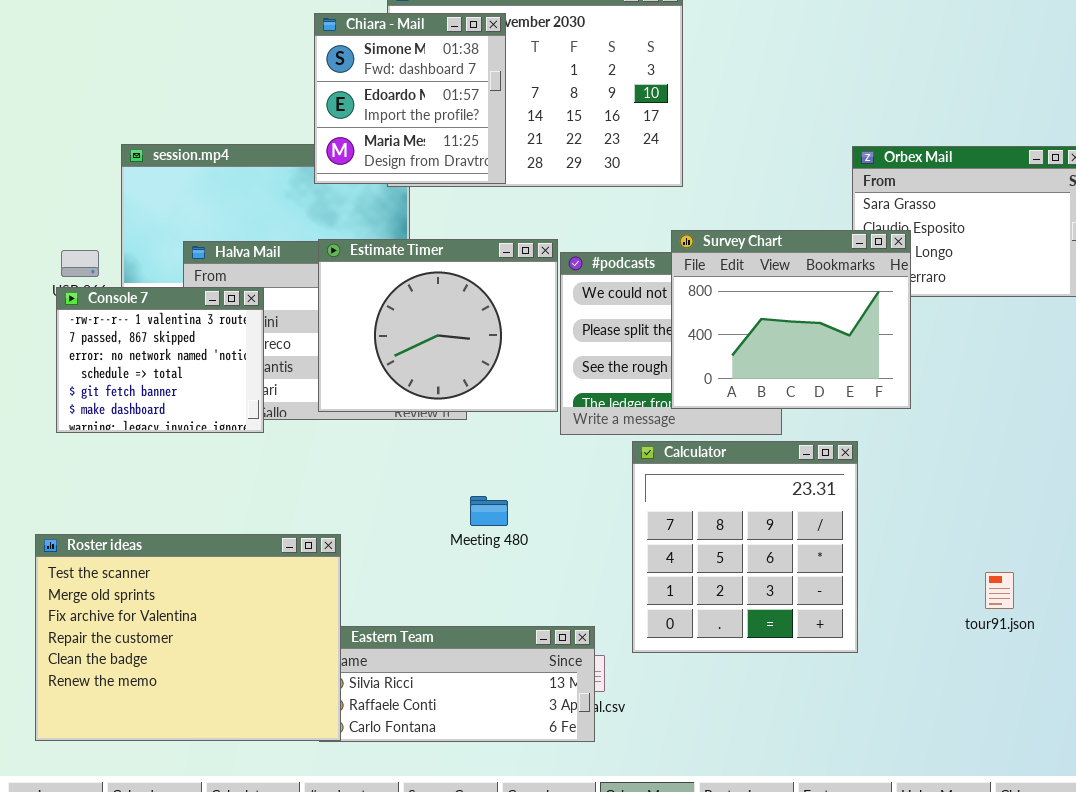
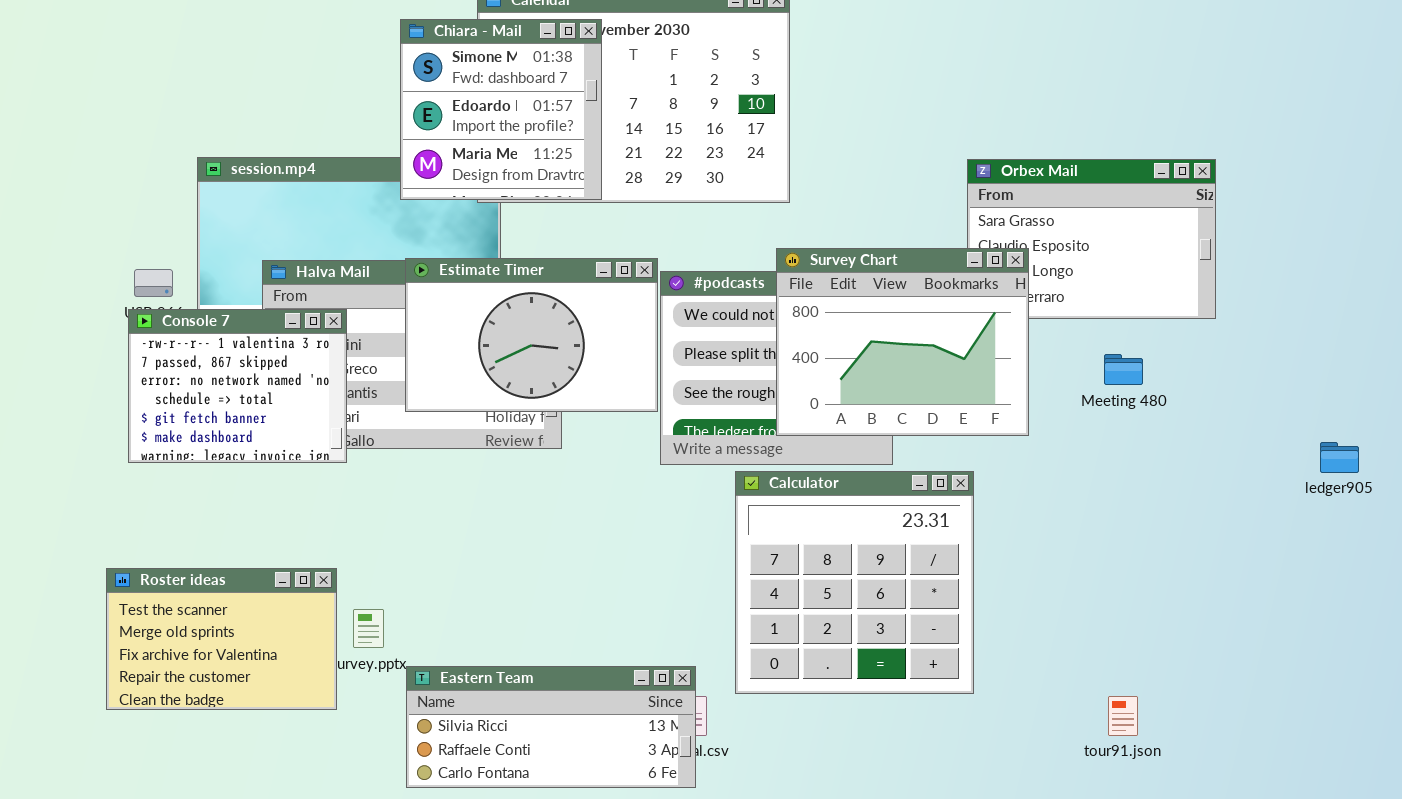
Estimate Timer: [318,239,558,412] -> [405,258,658,412], resized
Meeting 480: [470,496,508,526] -> [1104,354,1143,385], moved
Roster ideas: [35,534,341,741] -> [106,568,337,710], resized
tour91.json: [985,572,1014,609] -> [1108,696,1138,736], moved

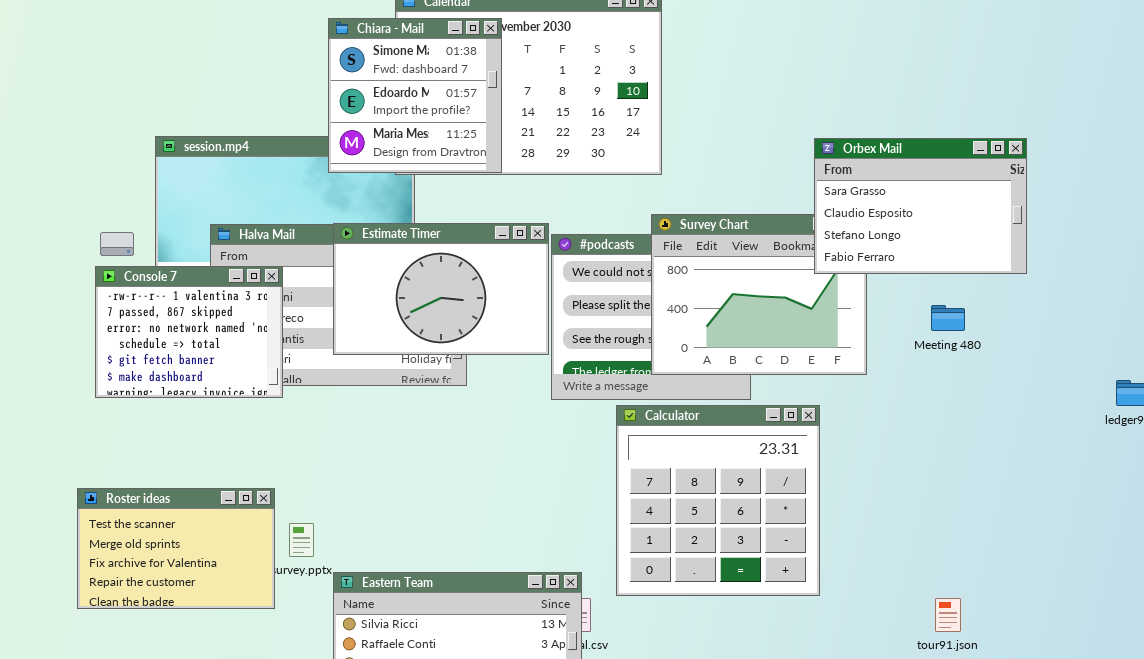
Orbex Mail: [967,159,1216,319] -> [814,138,1027,274], raised

